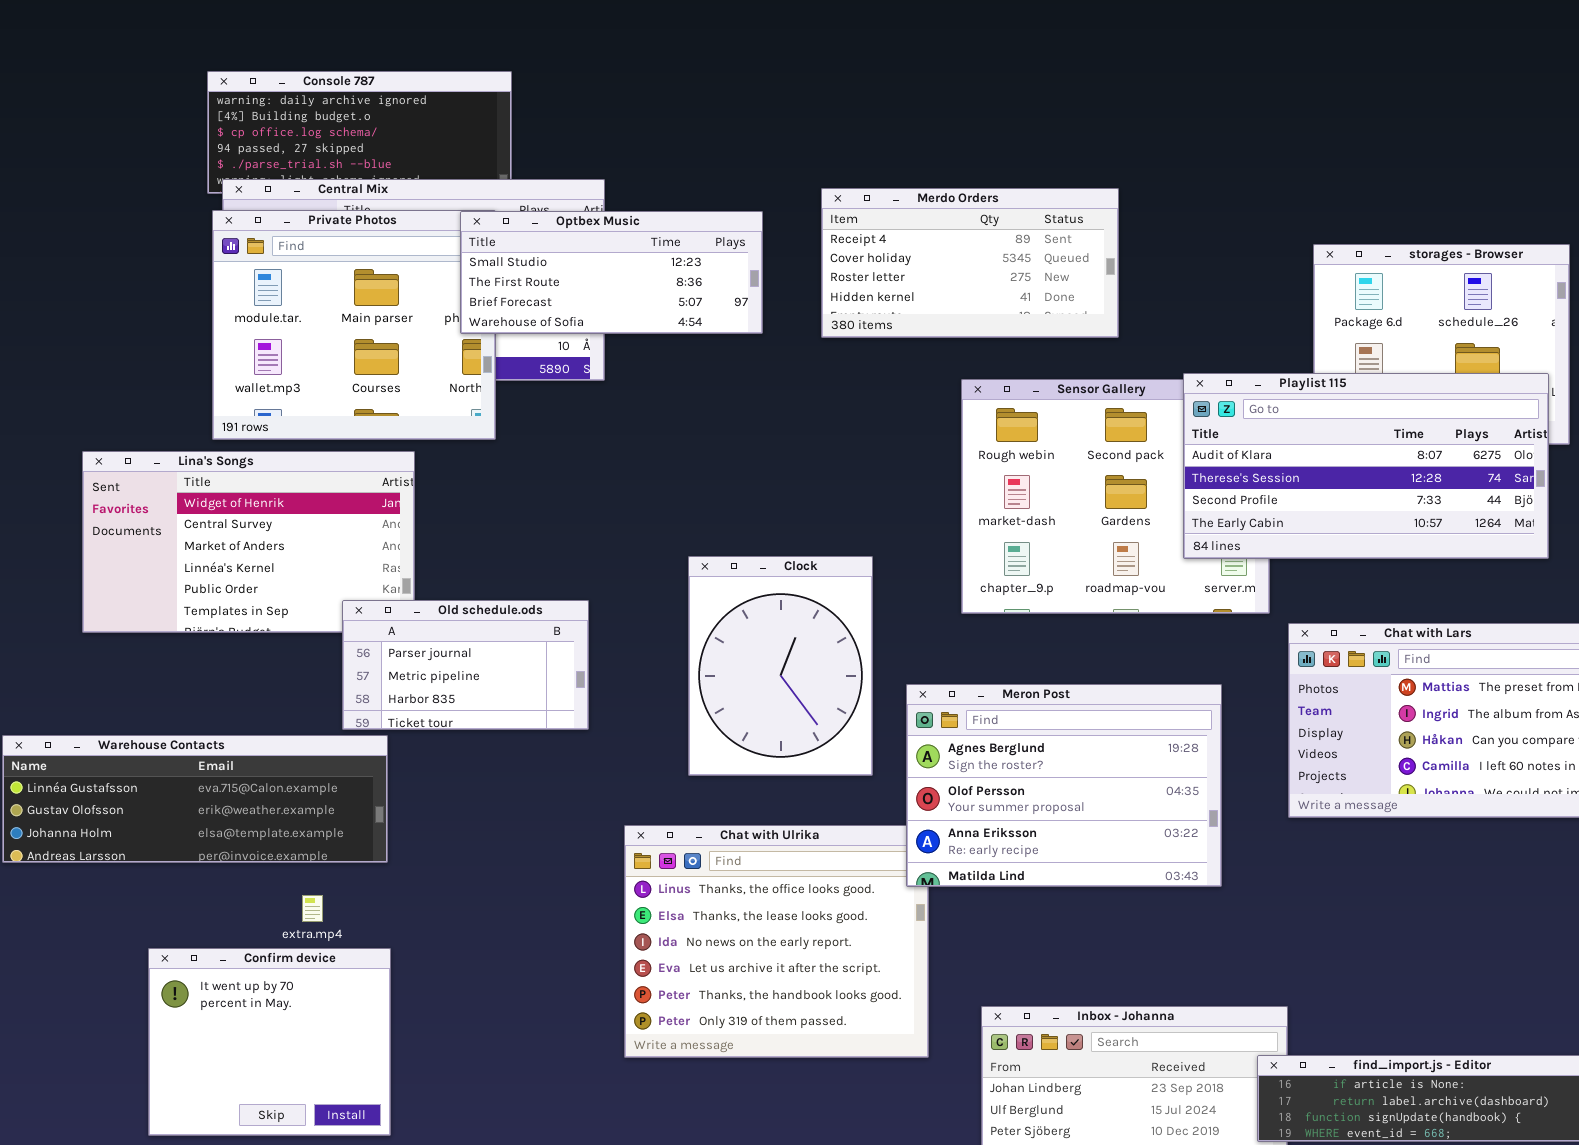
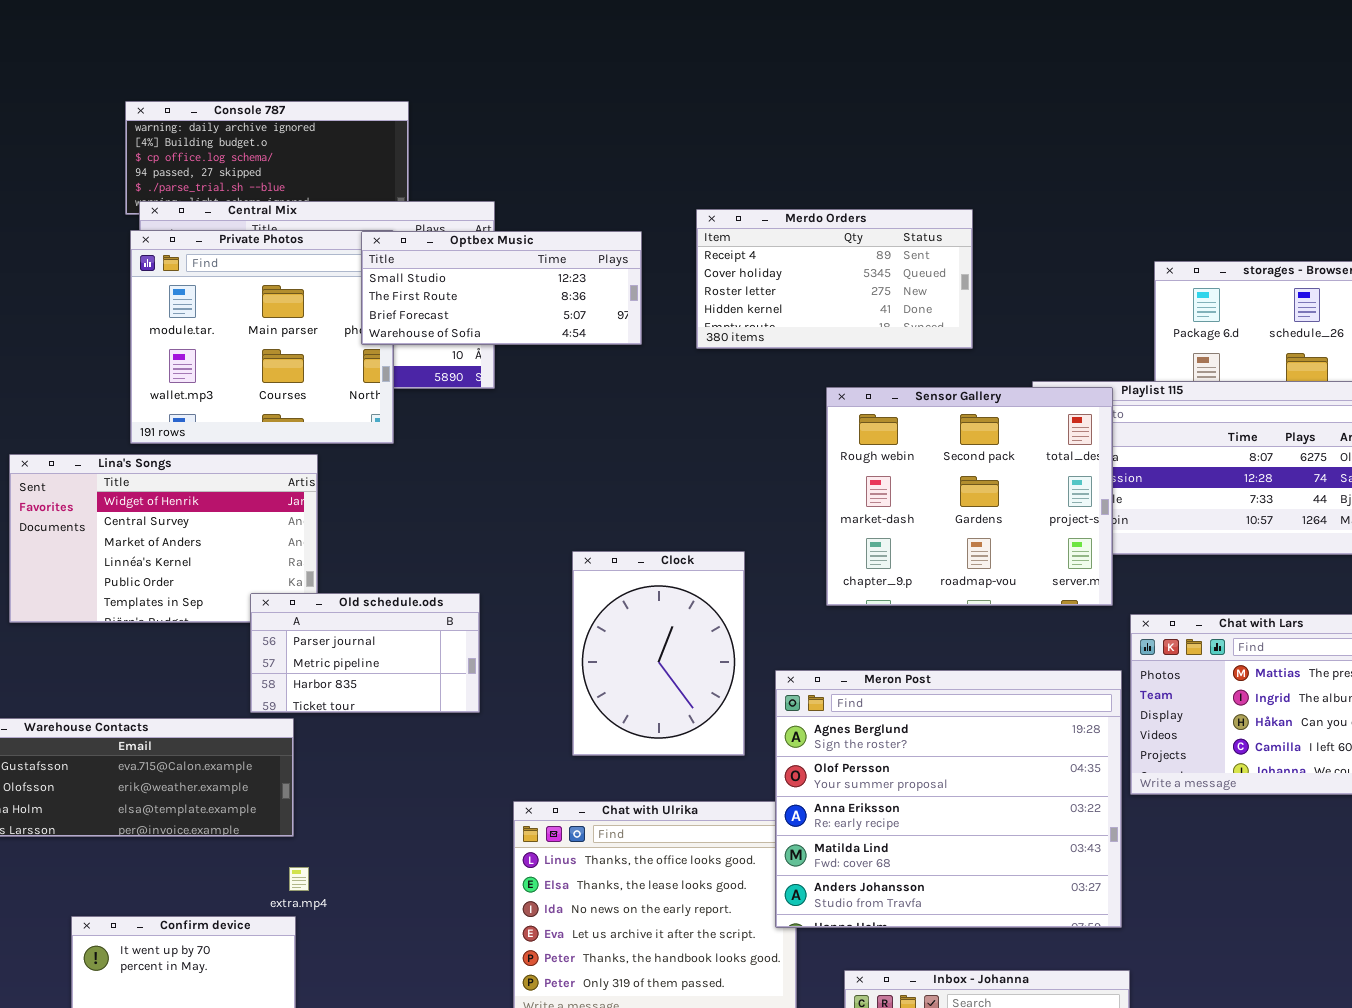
Sensor Gallery: [961,379,1270,614] -> [826,387,1113,606], raised
Meron Post: [906,684,1222,887] -> [775,670,1122,928], resized
extra.mp4: [302,895,323,922] -> [289,867,309,891], moved

